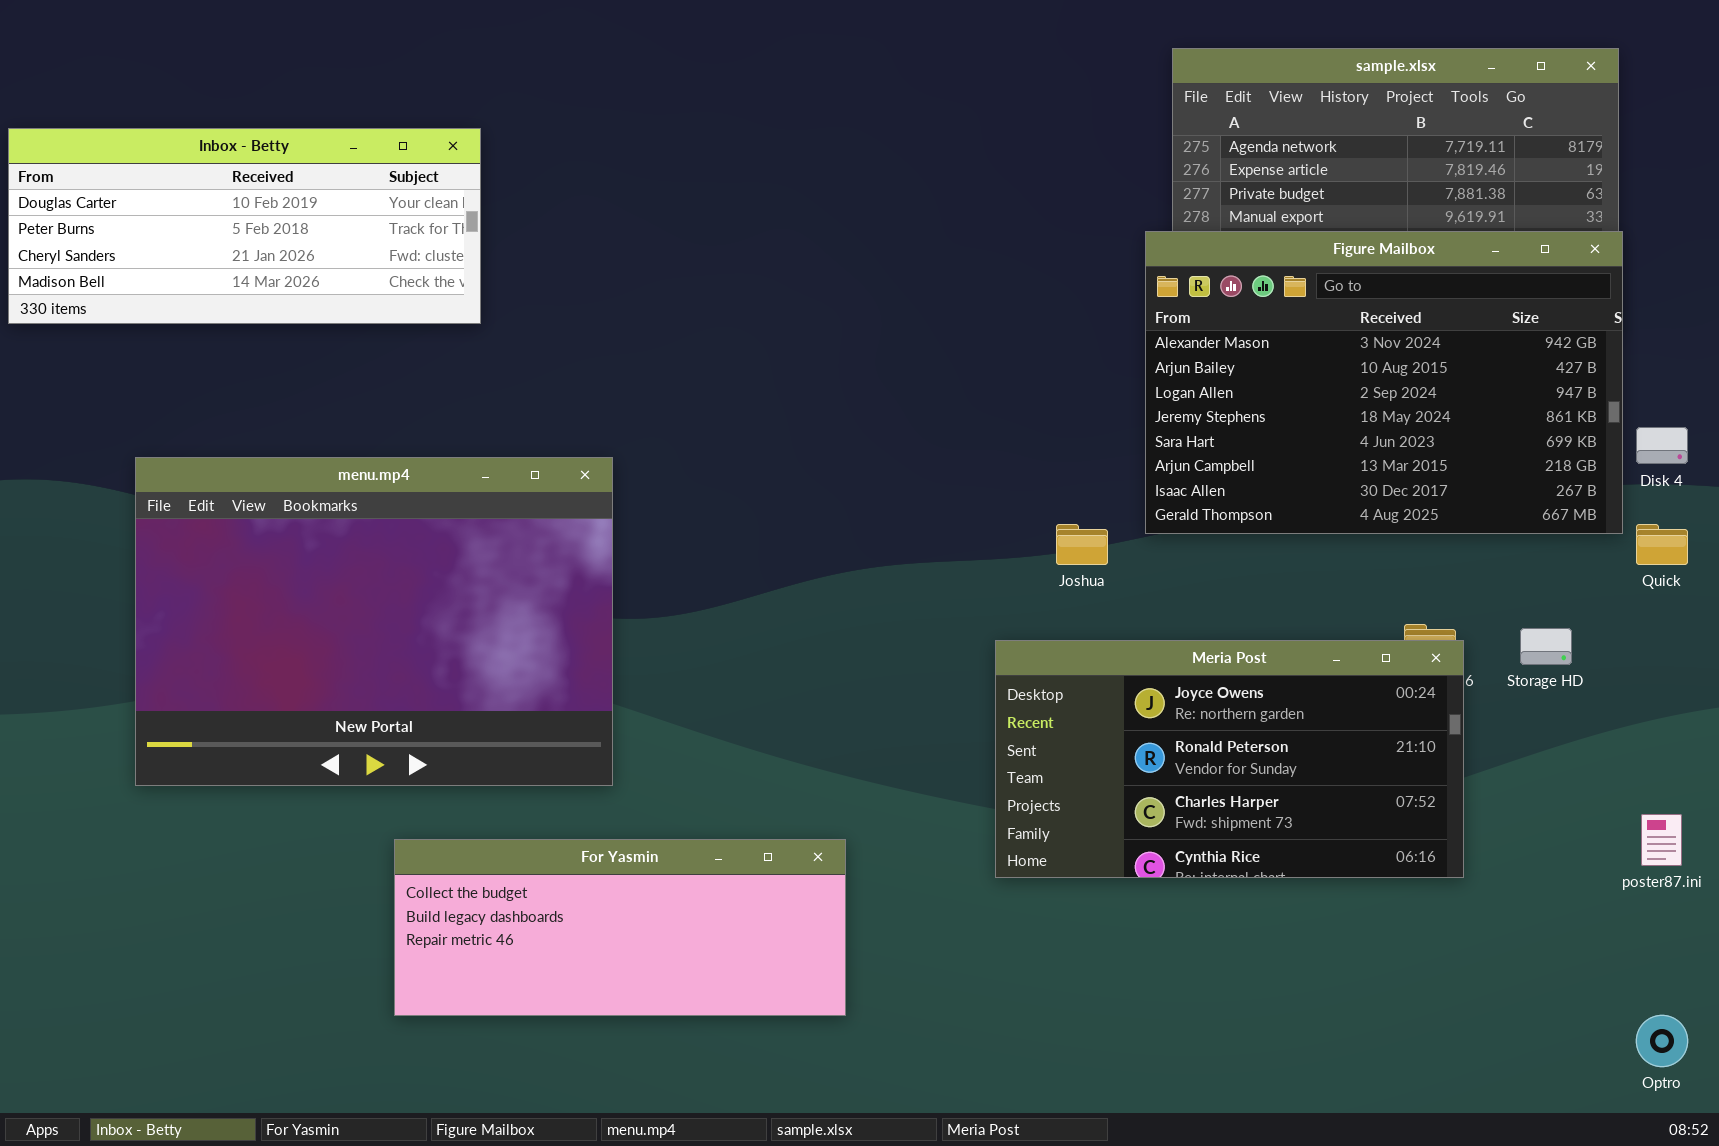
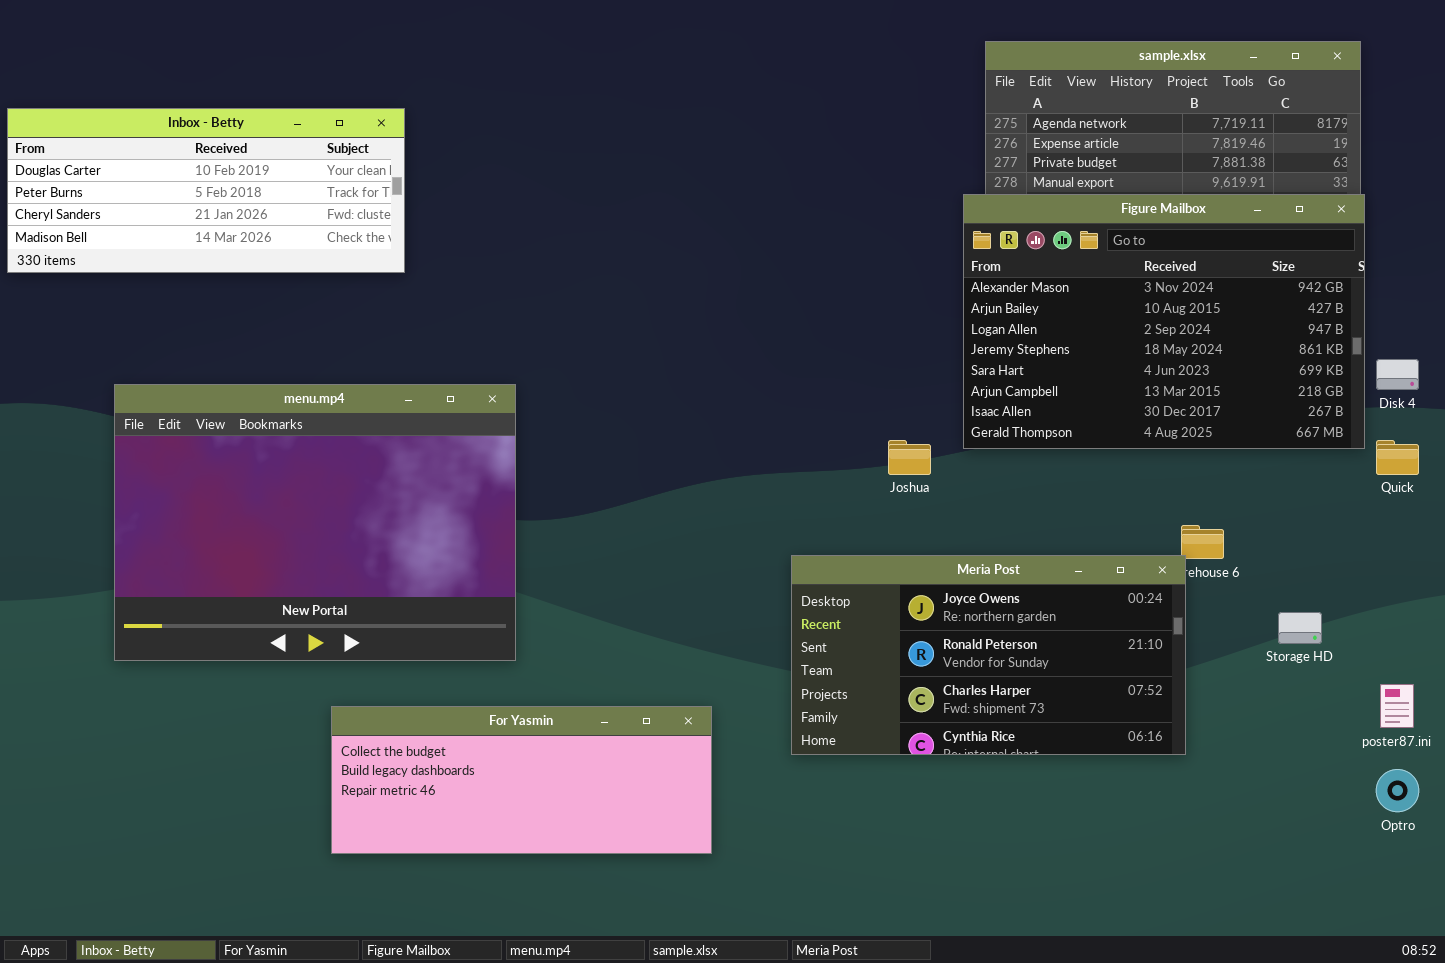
Storage HD: [1520,628,1572,665] -> [1278,612,1322,644], moved
Meria Post: [995,640,1464,878] -> [791,555,1186,755], moved
Optro: [1636,1015,1688,1067] -> [1376,769,1419,812], moved

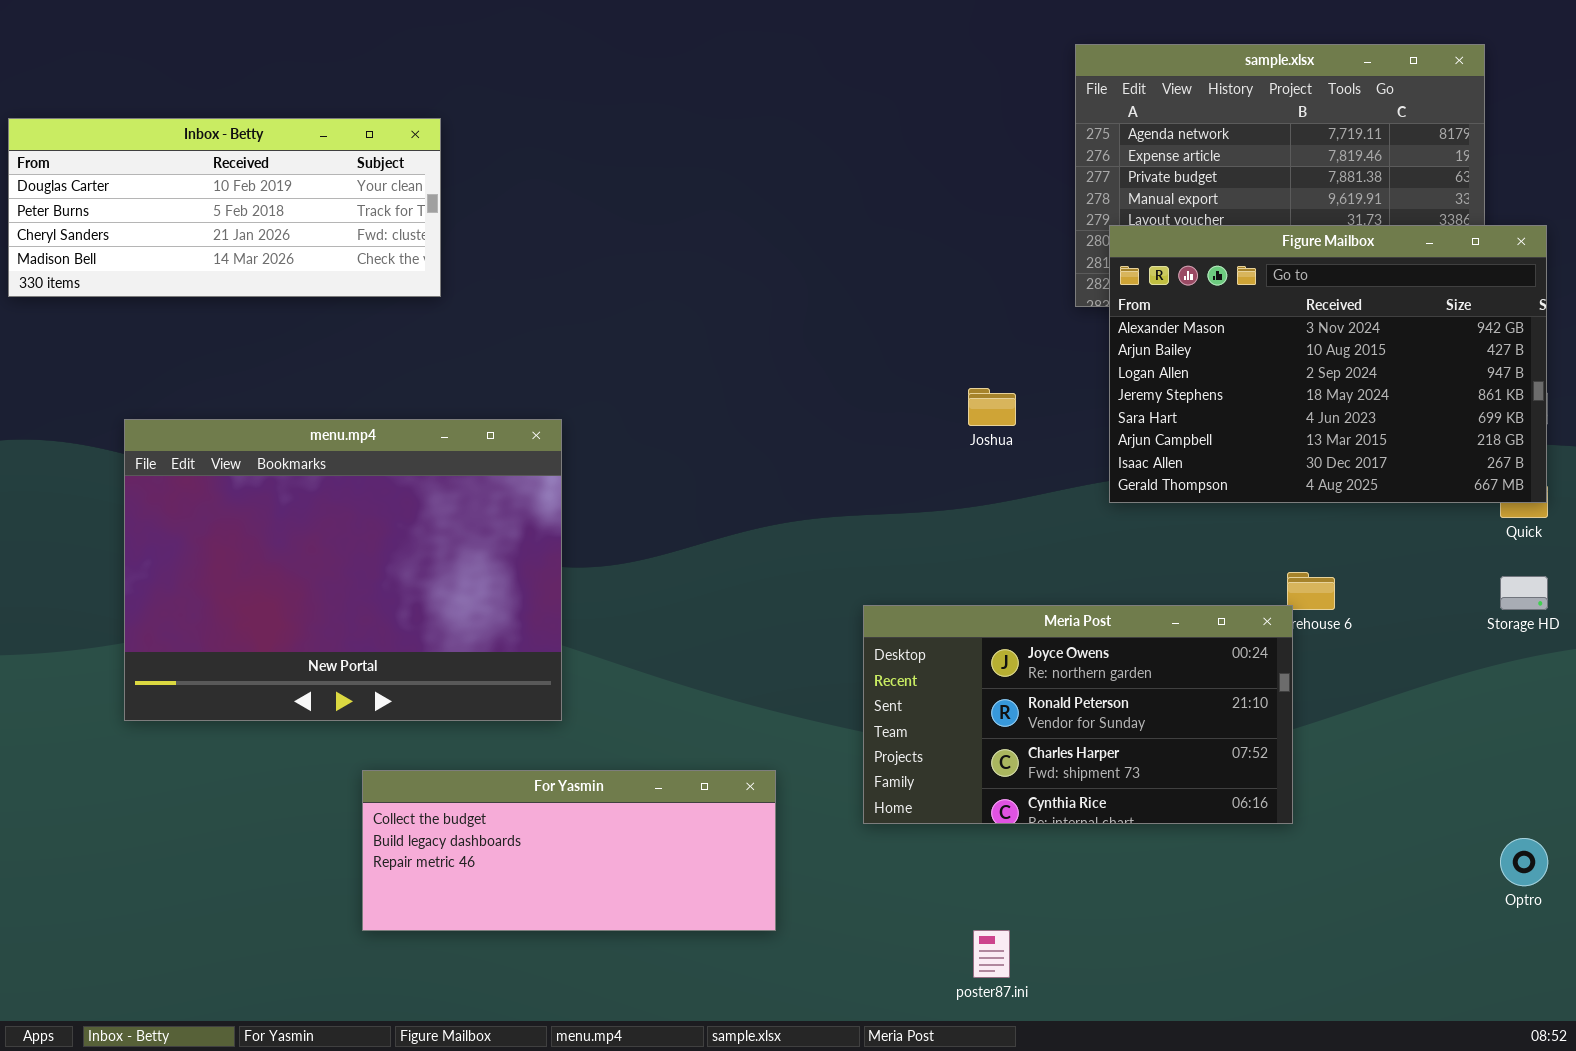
Figure Mailbox: [963,194,1365,449] -> [1109,225,1547,503], moved
Joshua: [888,440,931,475] -> [968,388,1016,426], moved
Storage HD: [1278,612,1322,644] -> [1500,576,1548,610], moved
poster87.ini: [1380,684,1414,728] -> [973,930,1010,978], moved

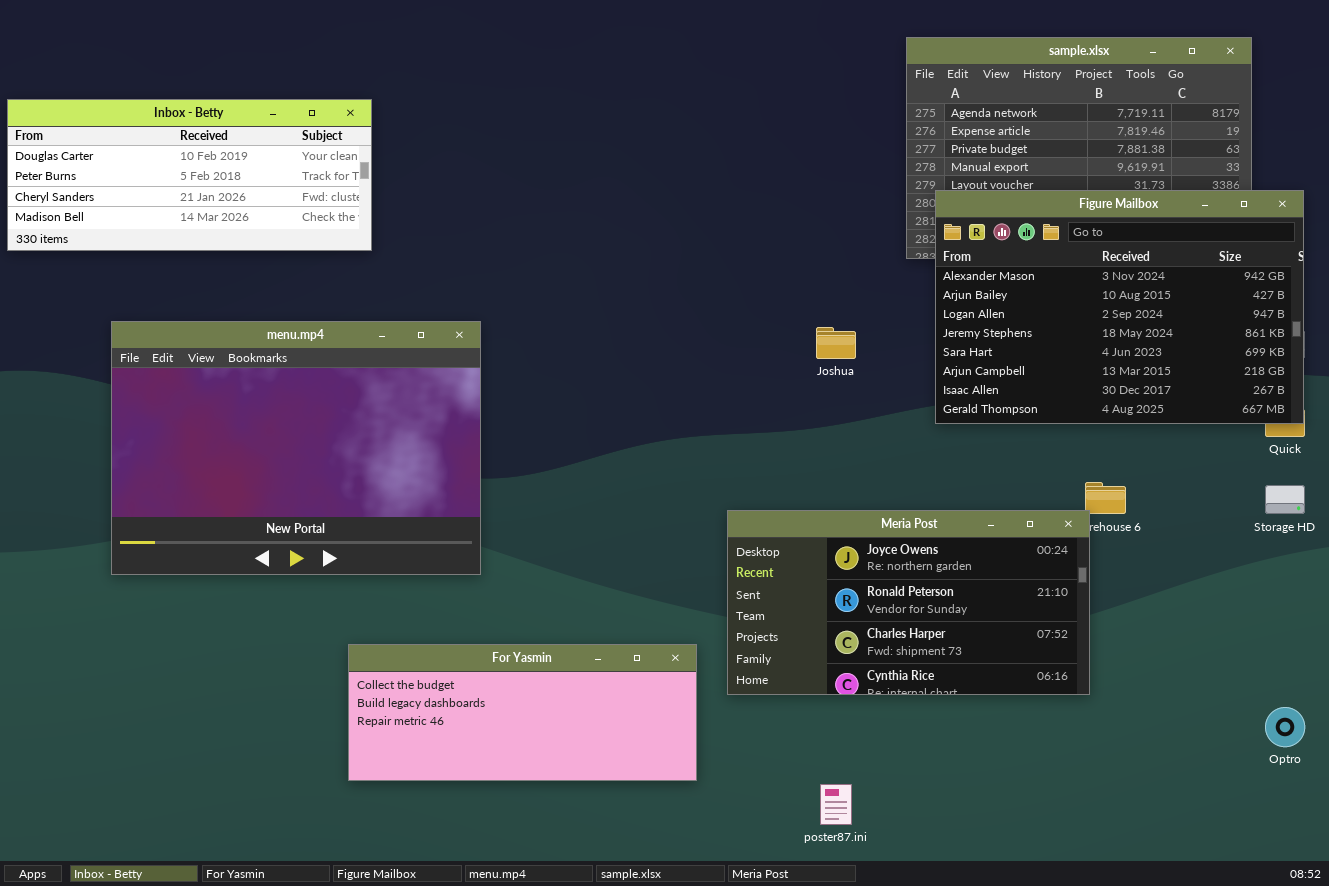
menu.mp4: [124,419,562,721] -> [111,321,481,575], moved
For Yasmin: [362,770,776,931] -> [348,644,697,781], moved

